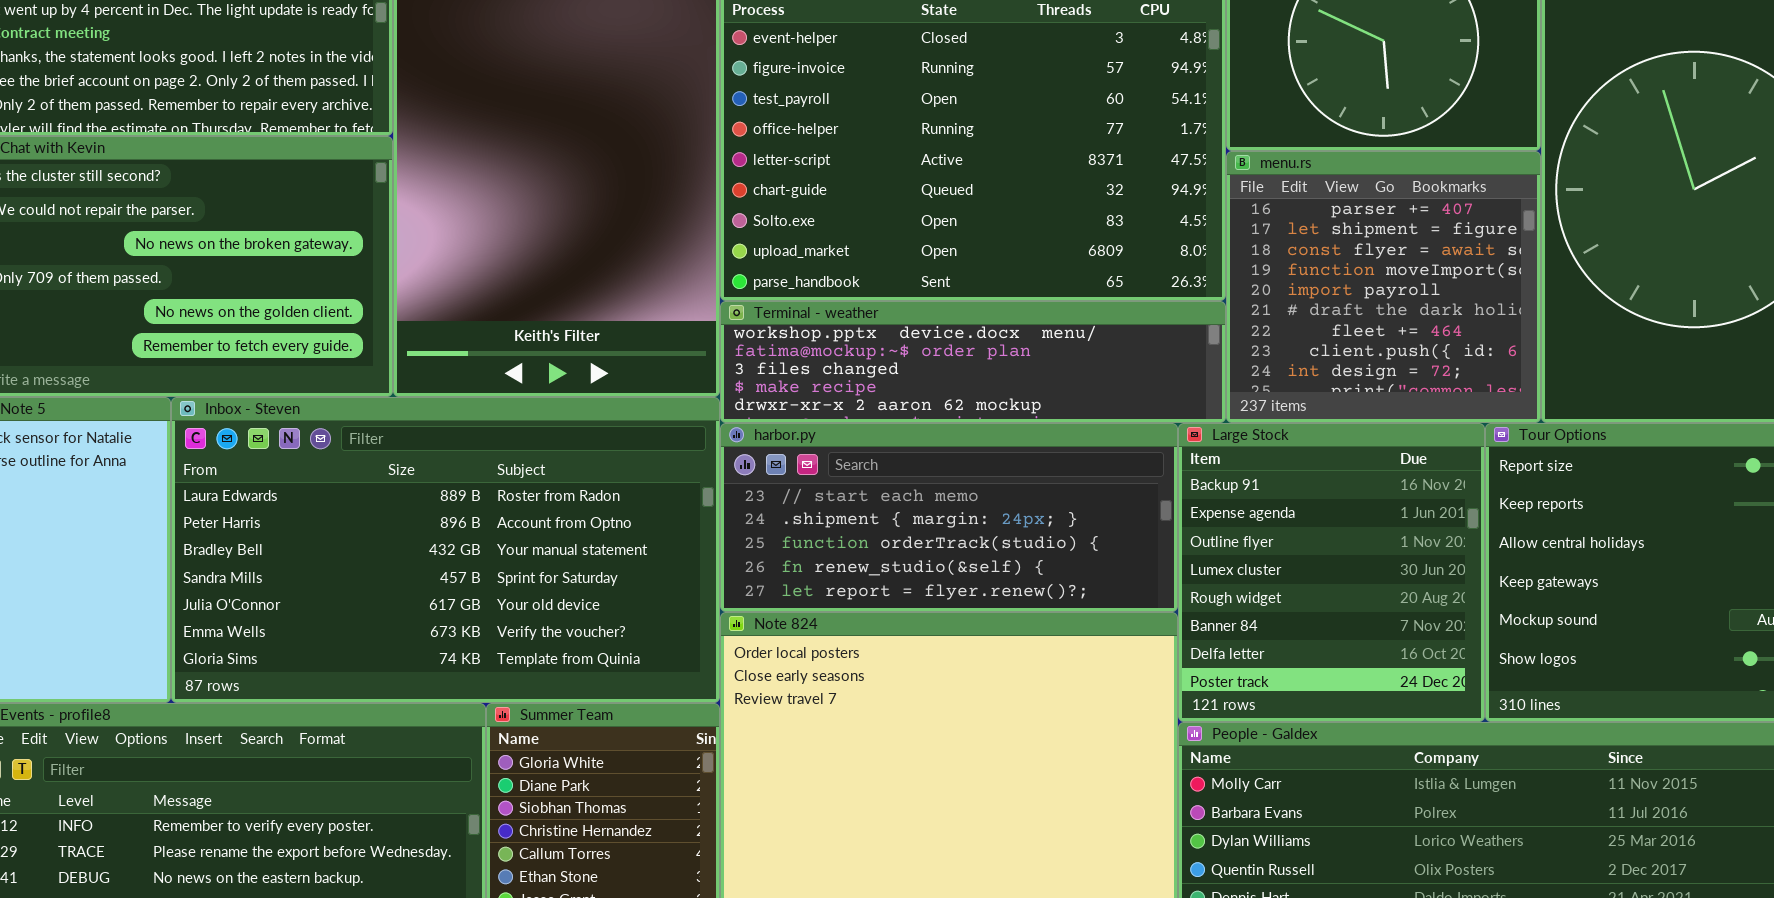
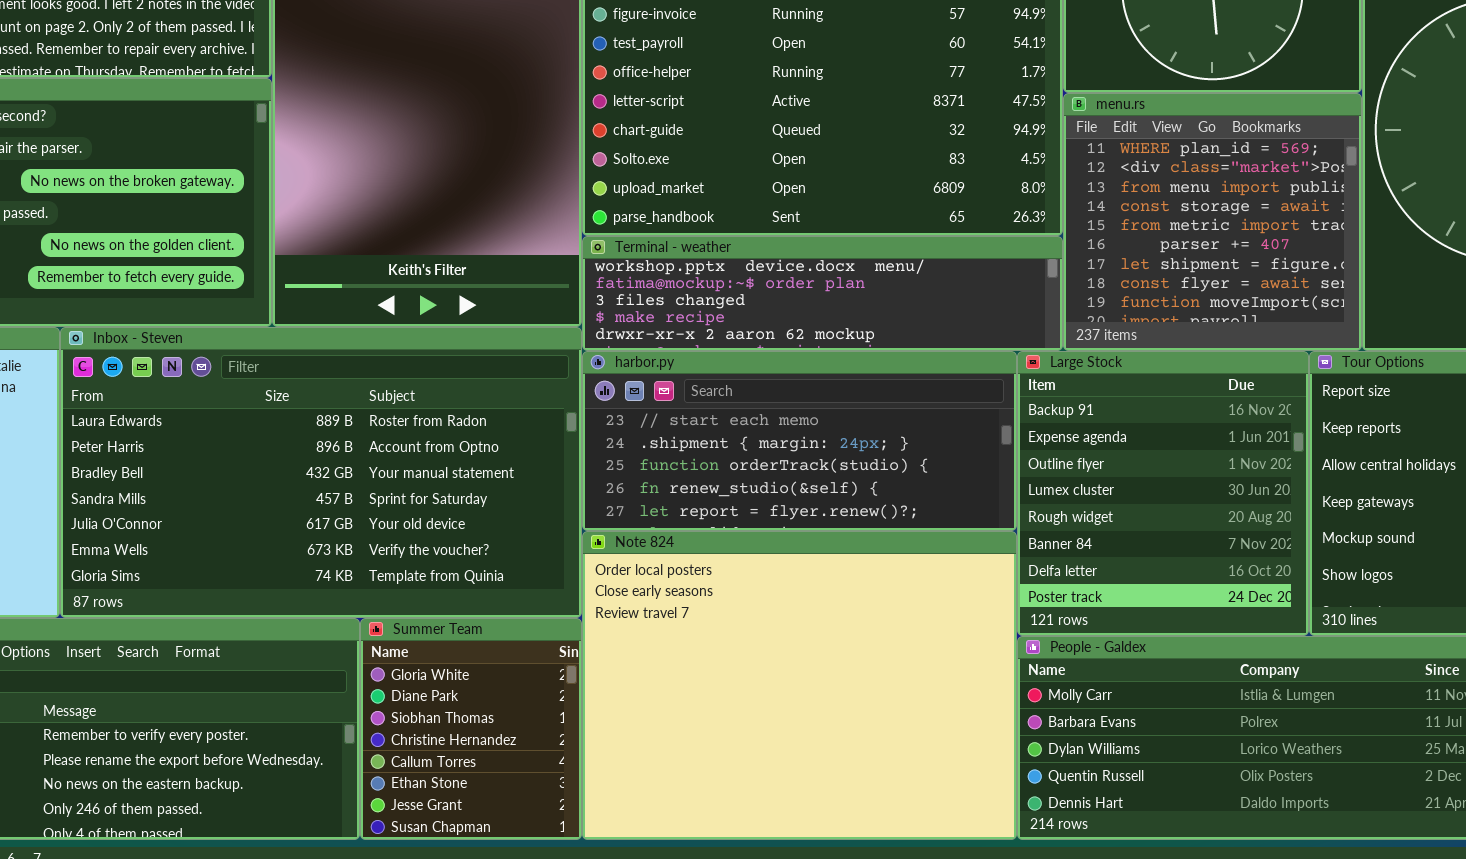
menu.rs: [1226,151,1541,423] -> [1063,93,1362,351], scrolled up 5 rows

